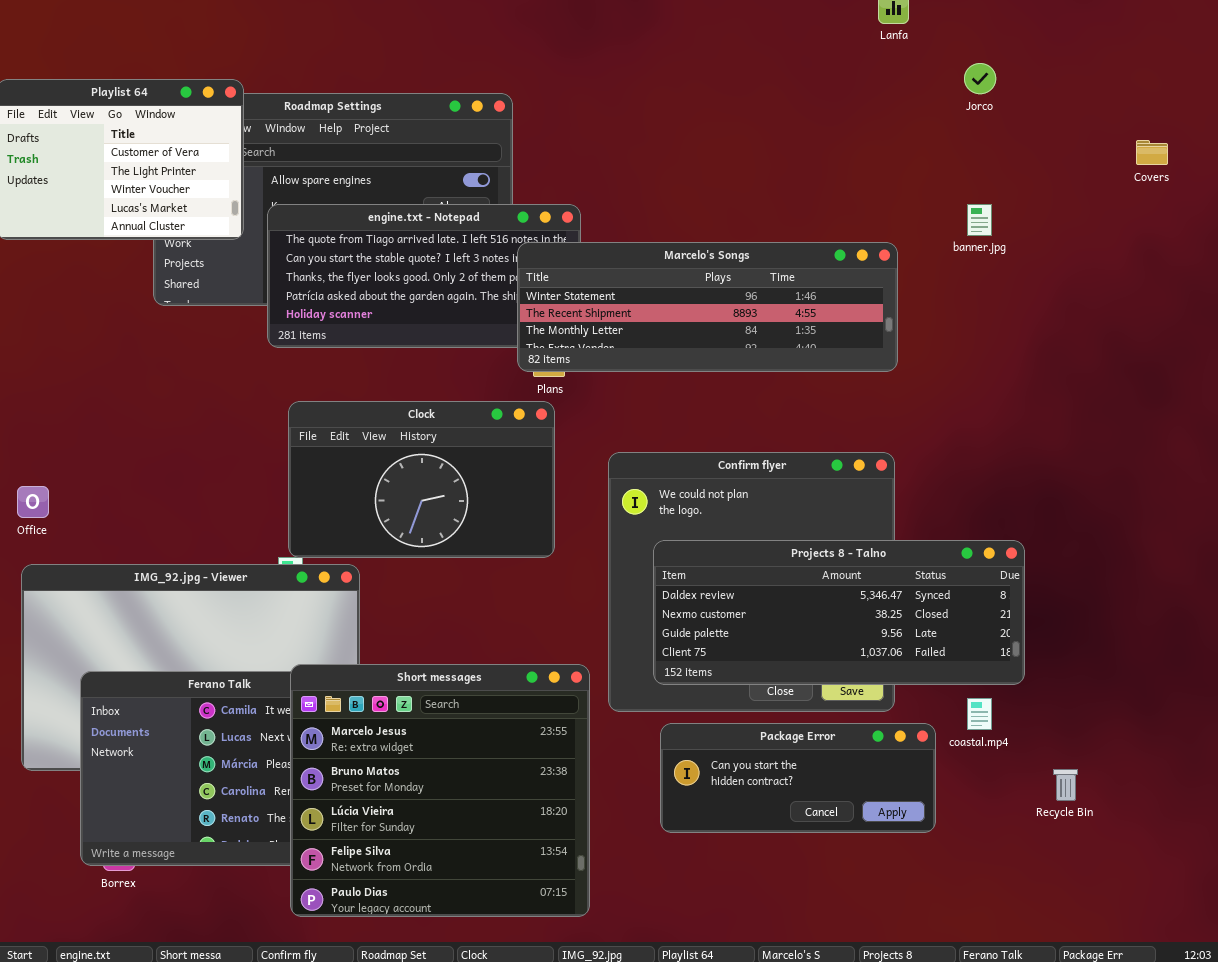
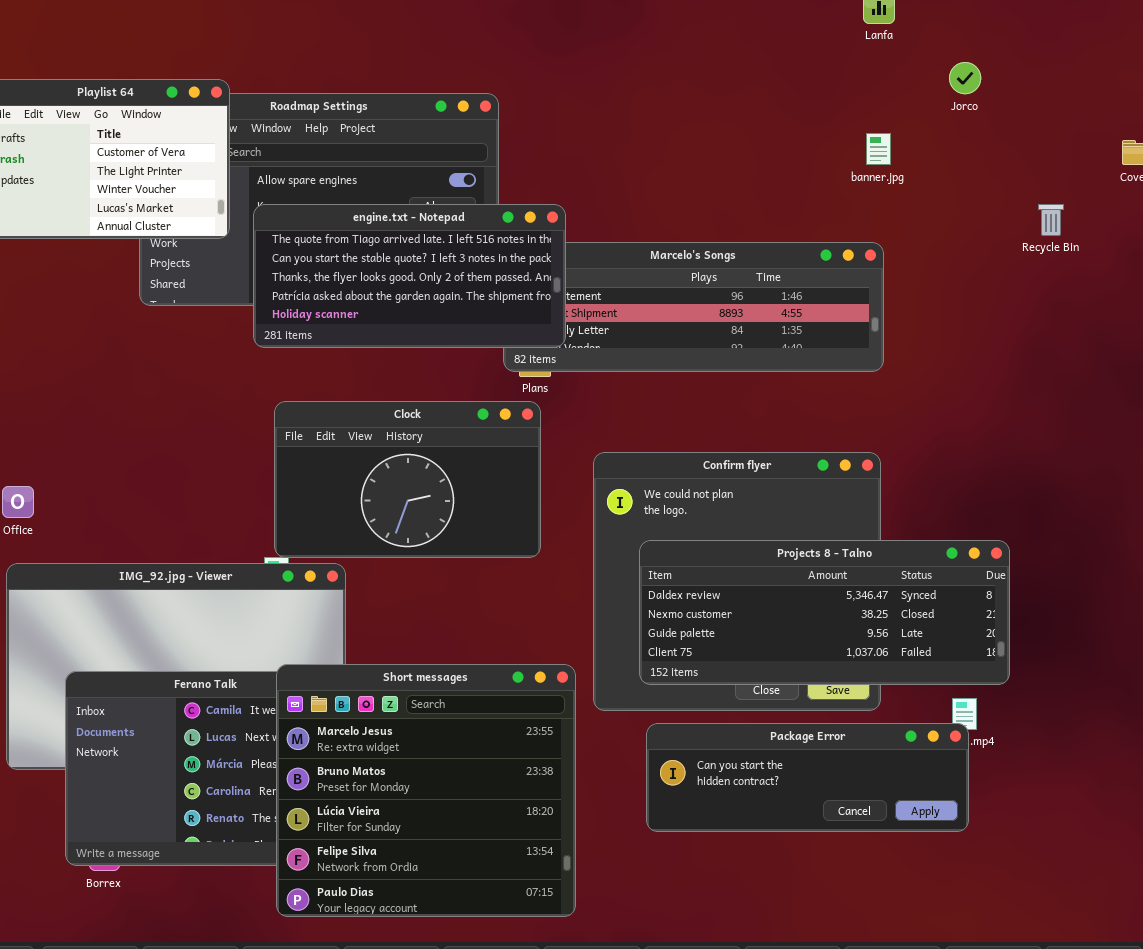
engine.txt - Notepad: [267,204,581,348] -> [253,204,566,348], raised
banner.jpg: [967,204,992,236] -> [866,133,891,165], moved
Package Error: [660,723,936,833] -> [646,723,969,832], resized
Recycle Bin: [1053,769,1078,801] -> [1038,204,1064,236], moved

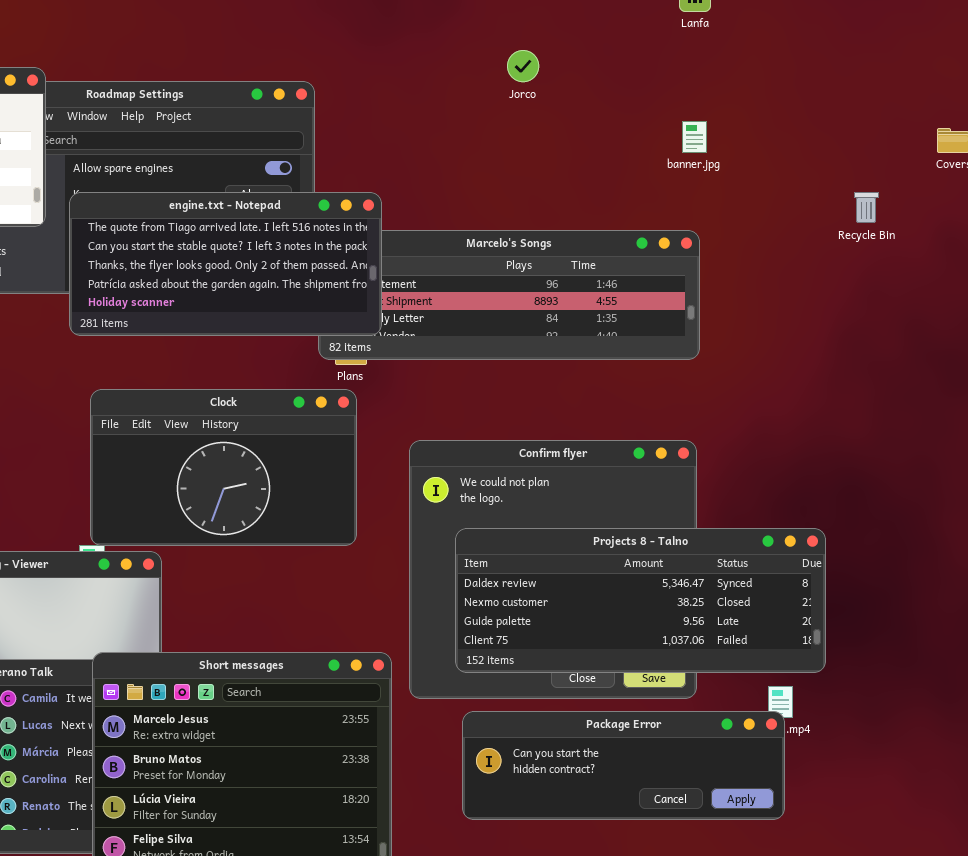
Jorco: [949,62,981,94] -> [507,50,539,82], moved

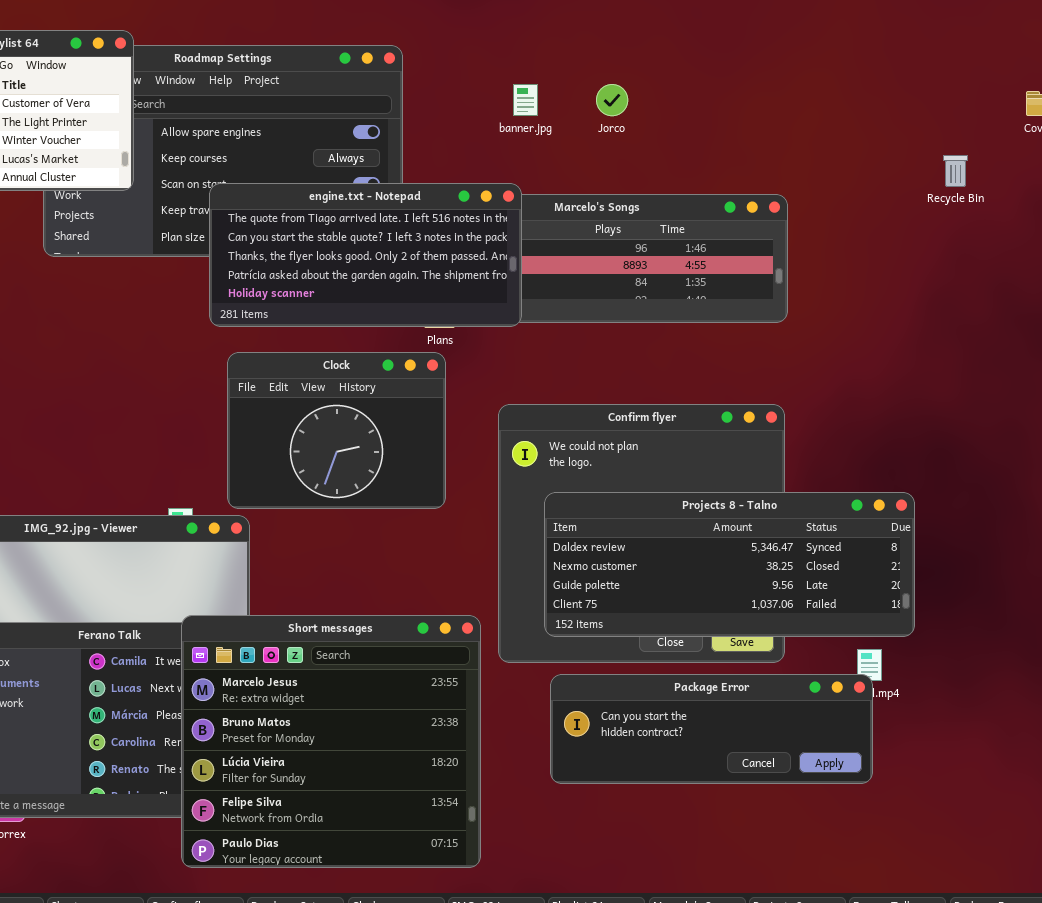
Jorco: [507,50,539,82] -> [596,84,628,116], moved
banner.jpg: [682,121,707,153] -> [513,84,538,116], moved
engine.txt - Notepad: [69,192,382,336] -> [209,183,522,327], moved
Clock: [90,389,357,546] -> [227,352,446,509], resized

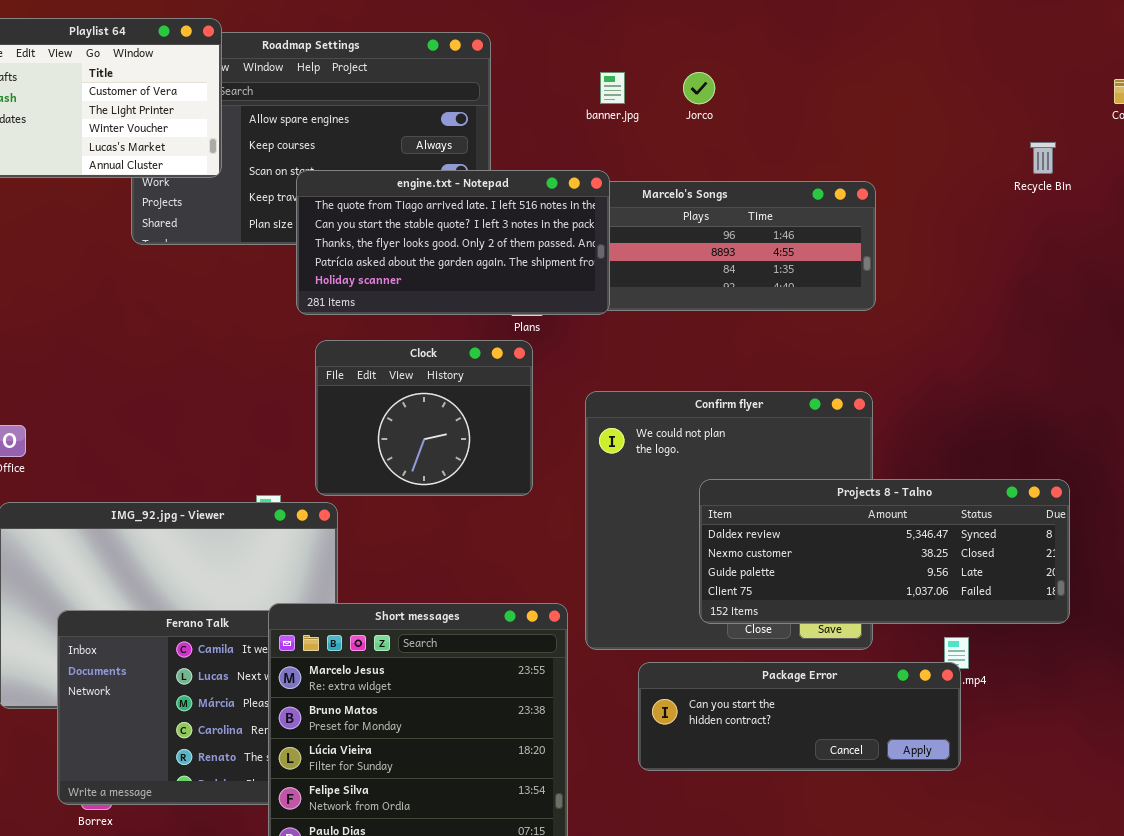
Projects 8 - Talno: [544,492,915,637] -> [699,479,1070,624], moved

